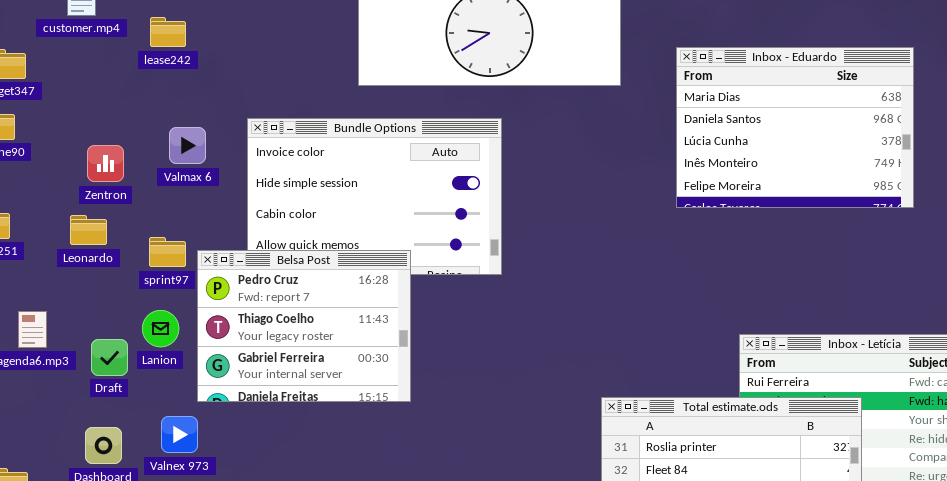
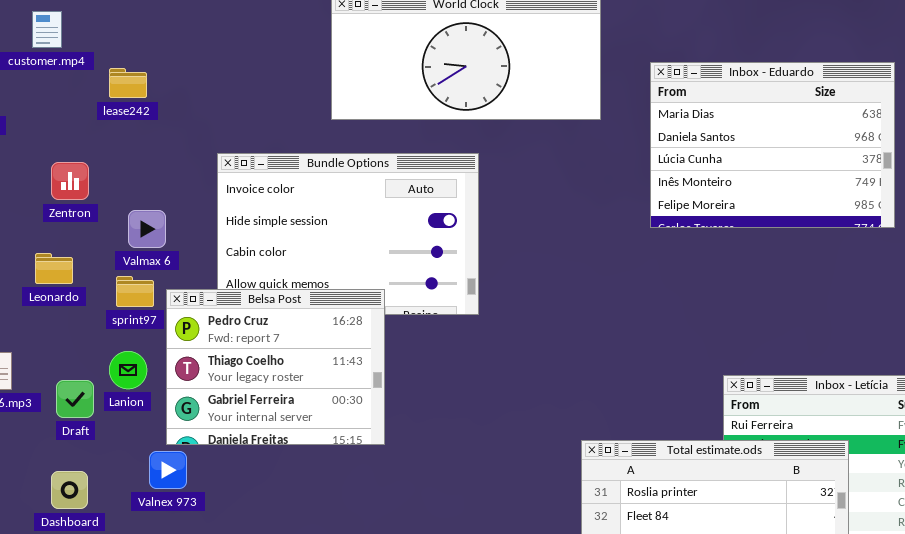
lease242: [150,17,186,47] -> [109,68,147,98], moved
Inbox - Eduardo: [676,47,914,208] -> [650,62,895,228], moved
Valmax 6: [169,127,206,164] -> [128,210,166,248], moved
Zentron: [87,145,124,182] -> [51,162,89,200], moved
Valnex 973: [161,416,198,453] -> [149,451,187,489], moved

